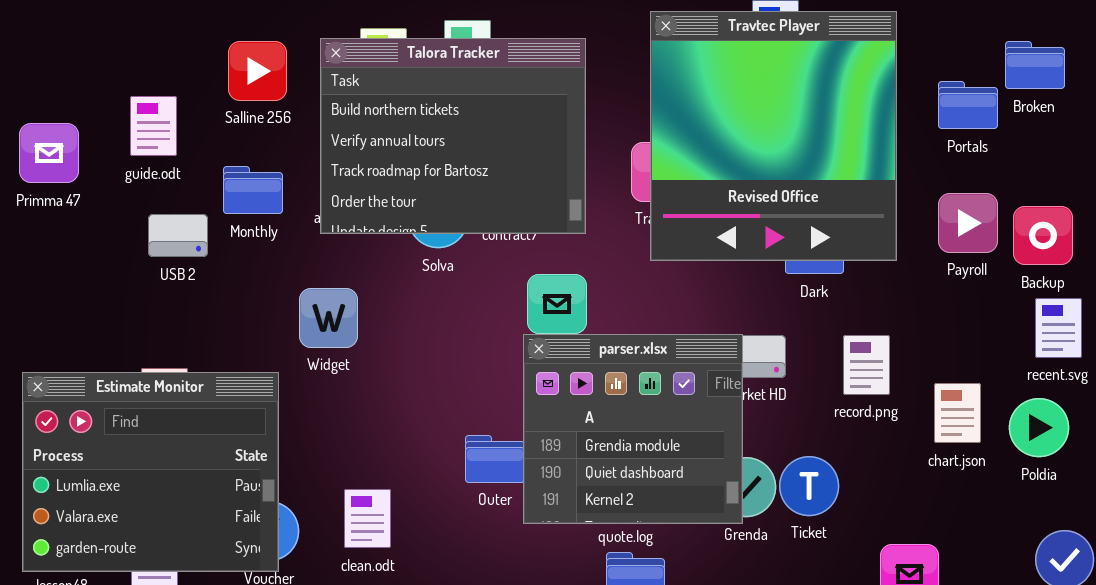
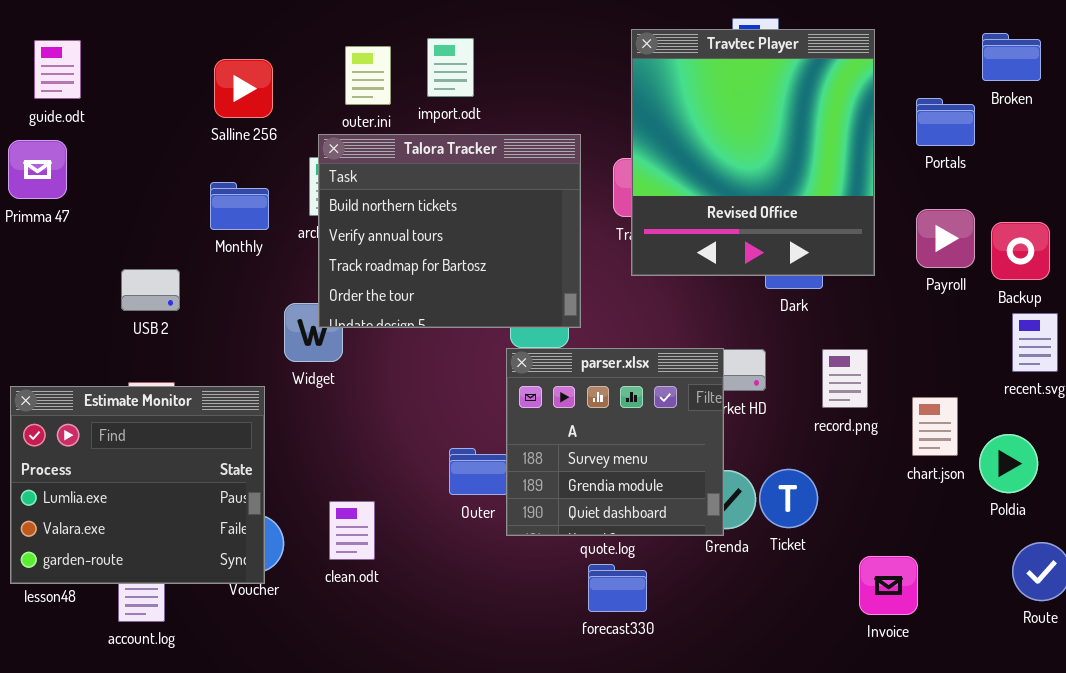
Talora Tracker: [320,38,586,234] -> [318,134,581,328], moved
Broken: [1005,41,1065,89] -> [982,33,1041,81], moved
guide.odt: [130,96,177,156] -> [34,40,81,99], moved
USB 2: [148,214,208,257] -> [121,269,180,311], moved
parser.xlsx: [523,334,743,524] -> [506,348,724,536], scrolled up 1 row
Poldia: [1009,398,1069,457] -> [979,434,1038,493], moved

